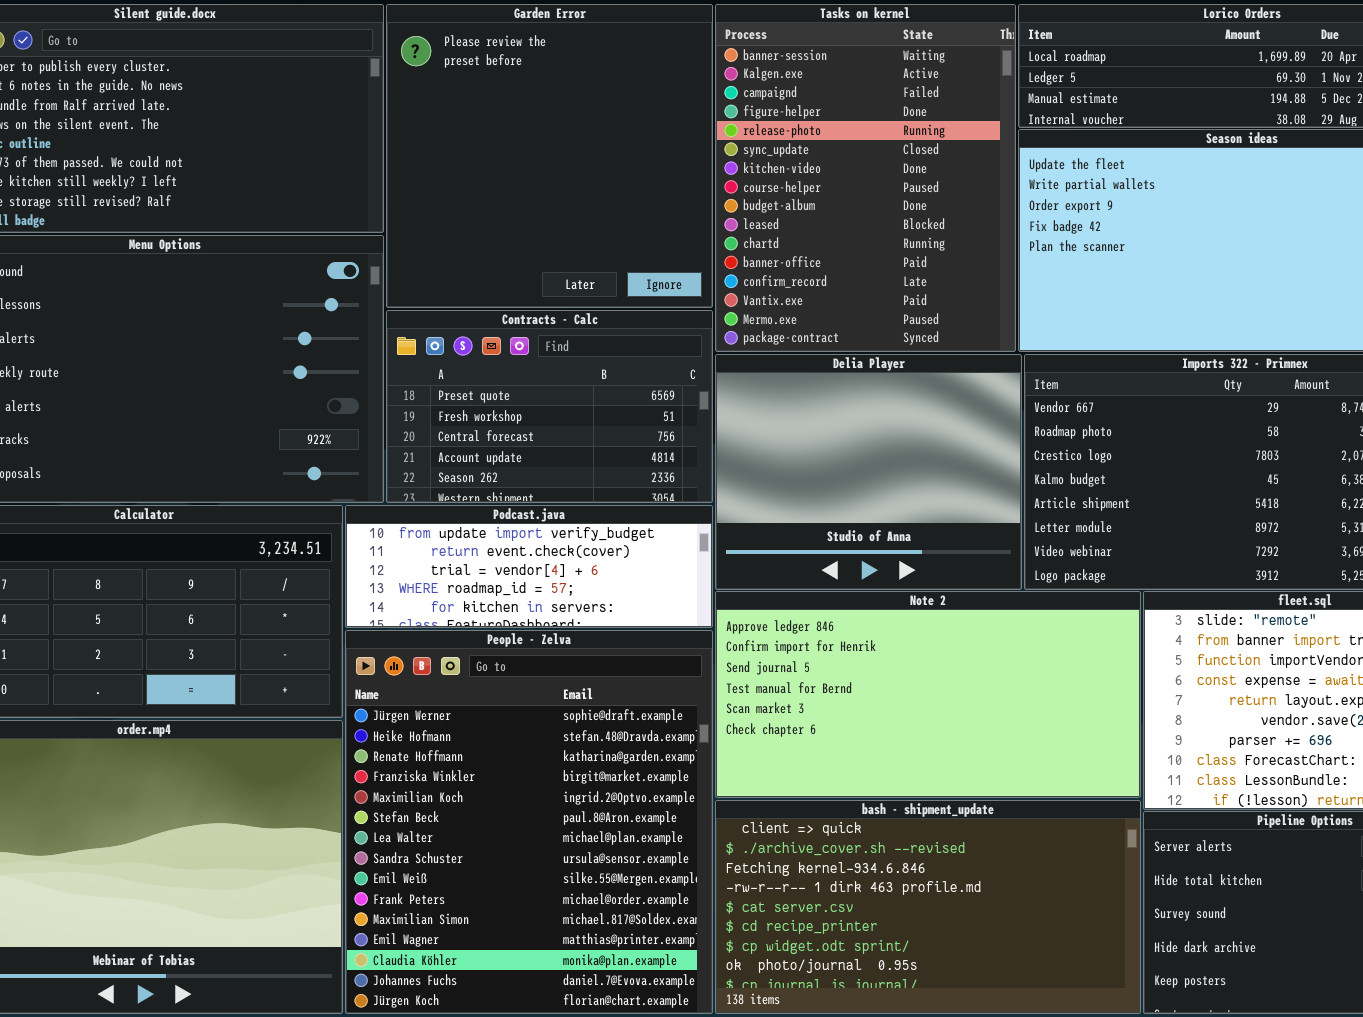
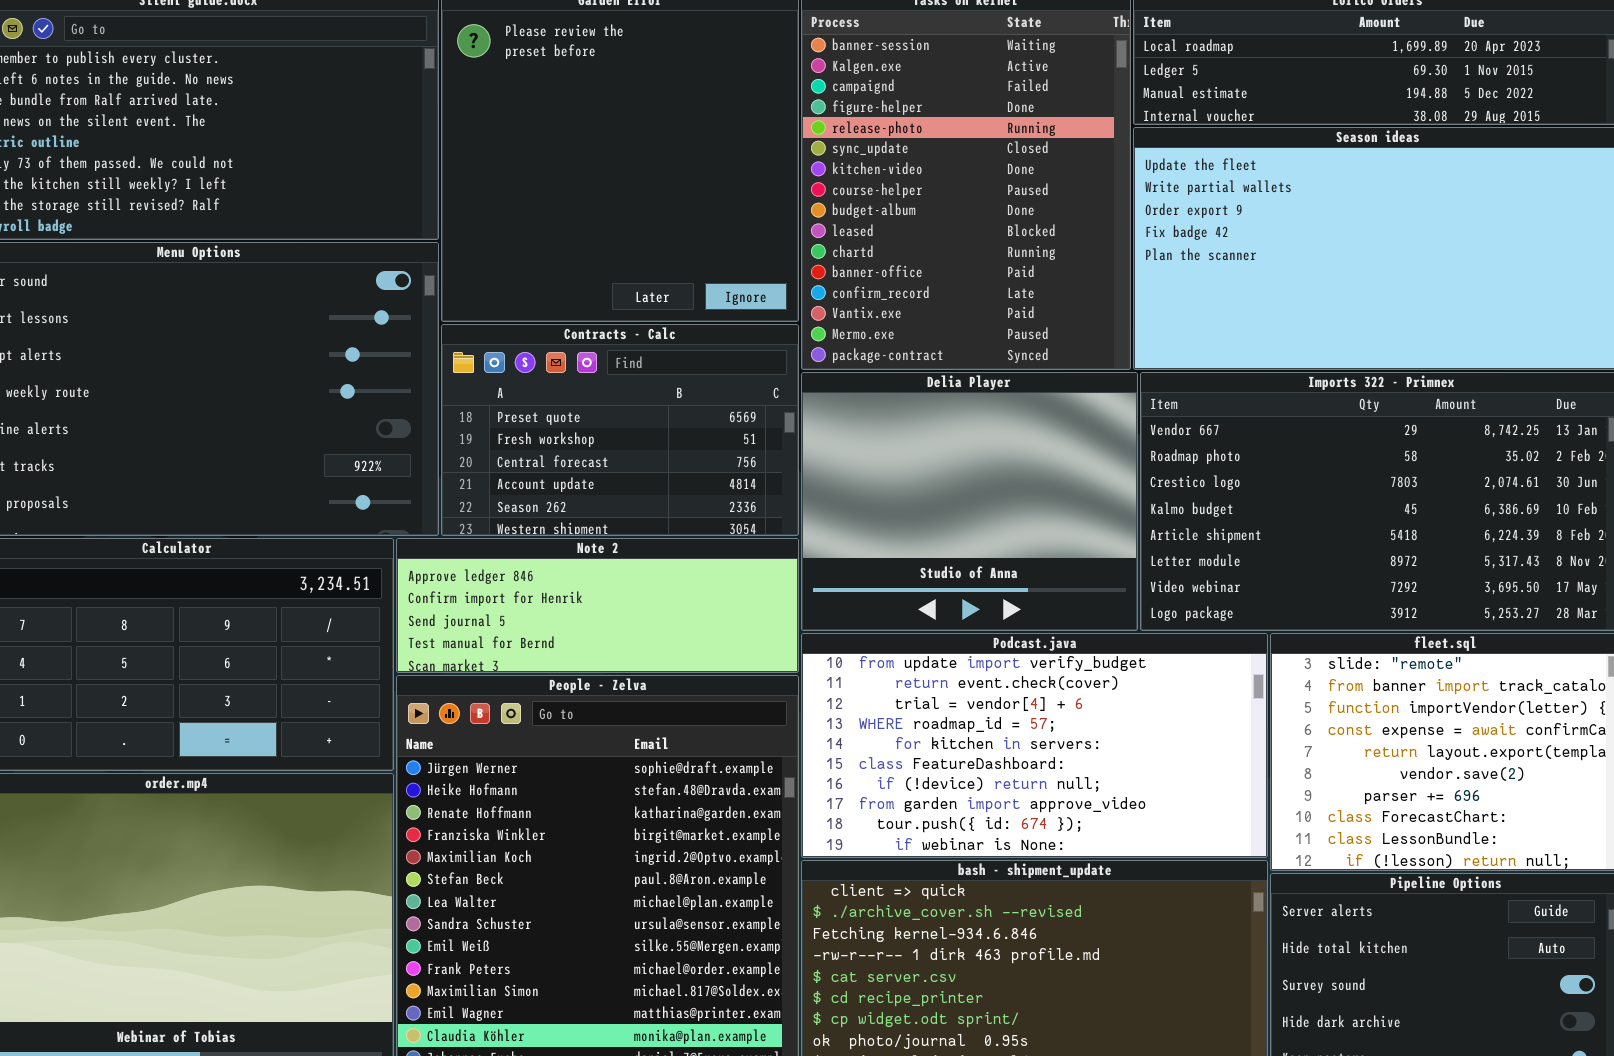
Podcast.java: [345,505,713,628] -> [801,633,1268,858], moved, resized
Note 2: [715,591,1141,798] -> [396,538,799,673], moved, resized

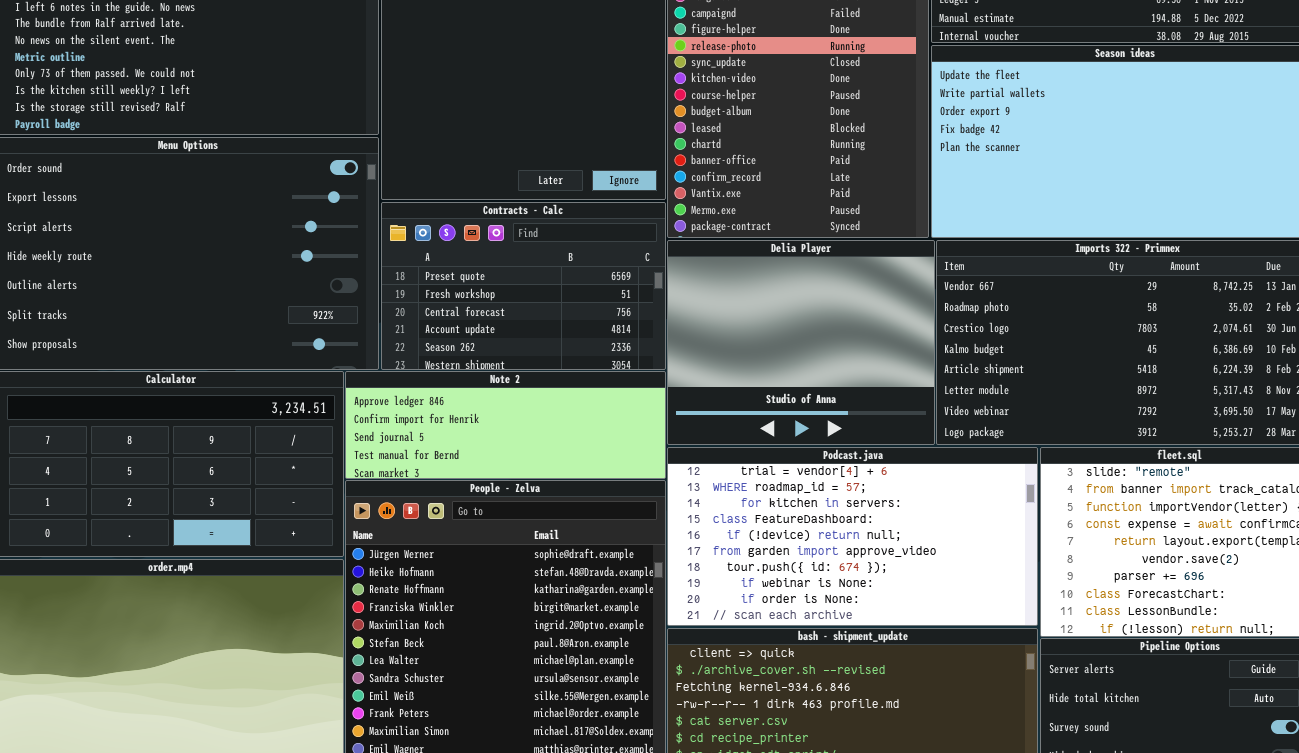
Podcast.java: [801,633,1268,858] -> [667,447,1038,626], scrolled down 2 rows

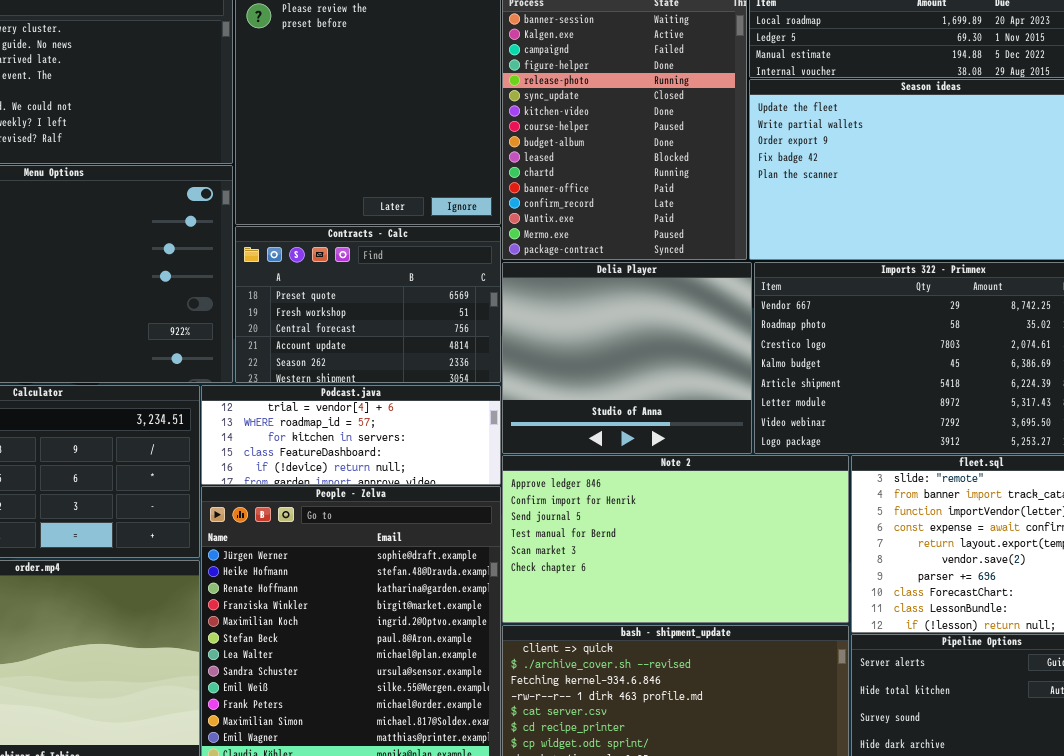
Note 2: [345,371,666,479] -> [502,455,849,623], moved, resized
Podcast.java: [667,447,1038,626] -> [201,385,501,485], moved, resized

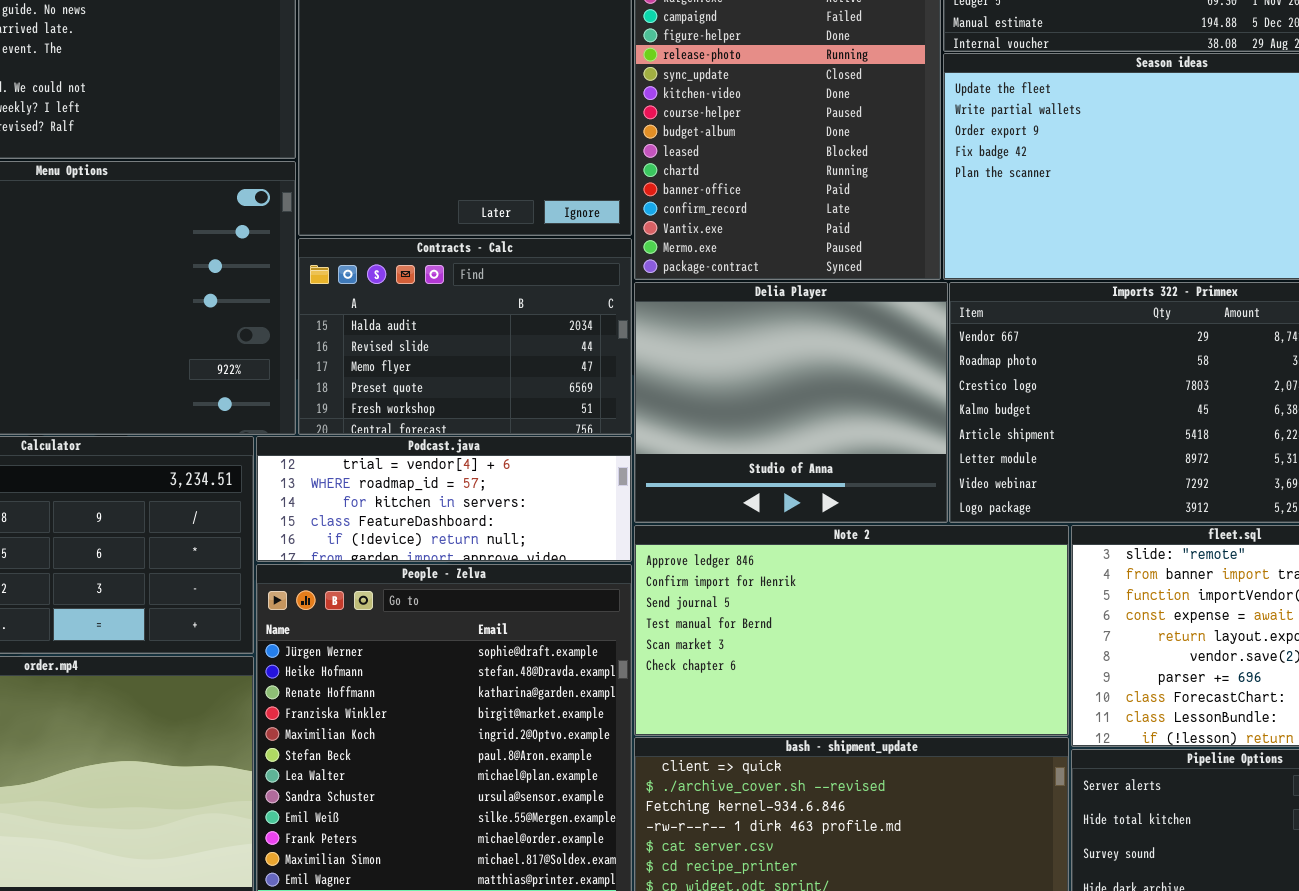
Contracts - Calc: [235,226,501,383] -> [298,238,632,435], scrolled up 3 rows

